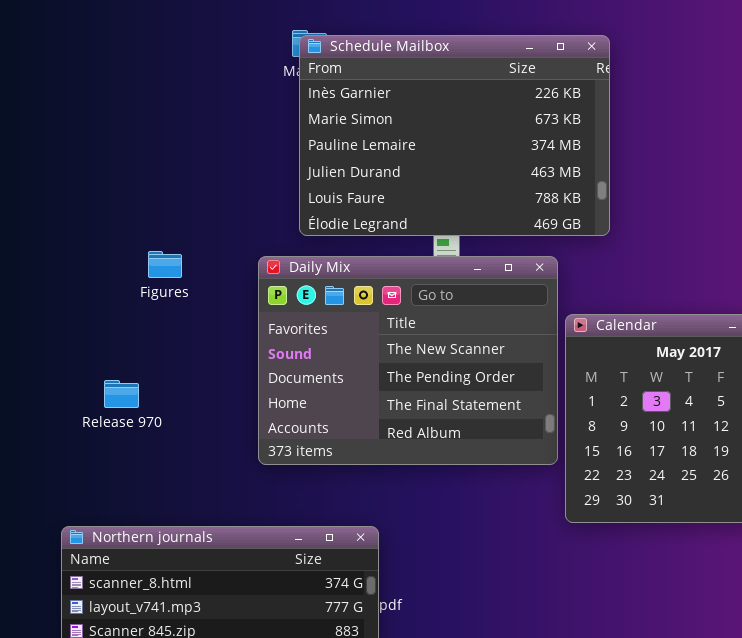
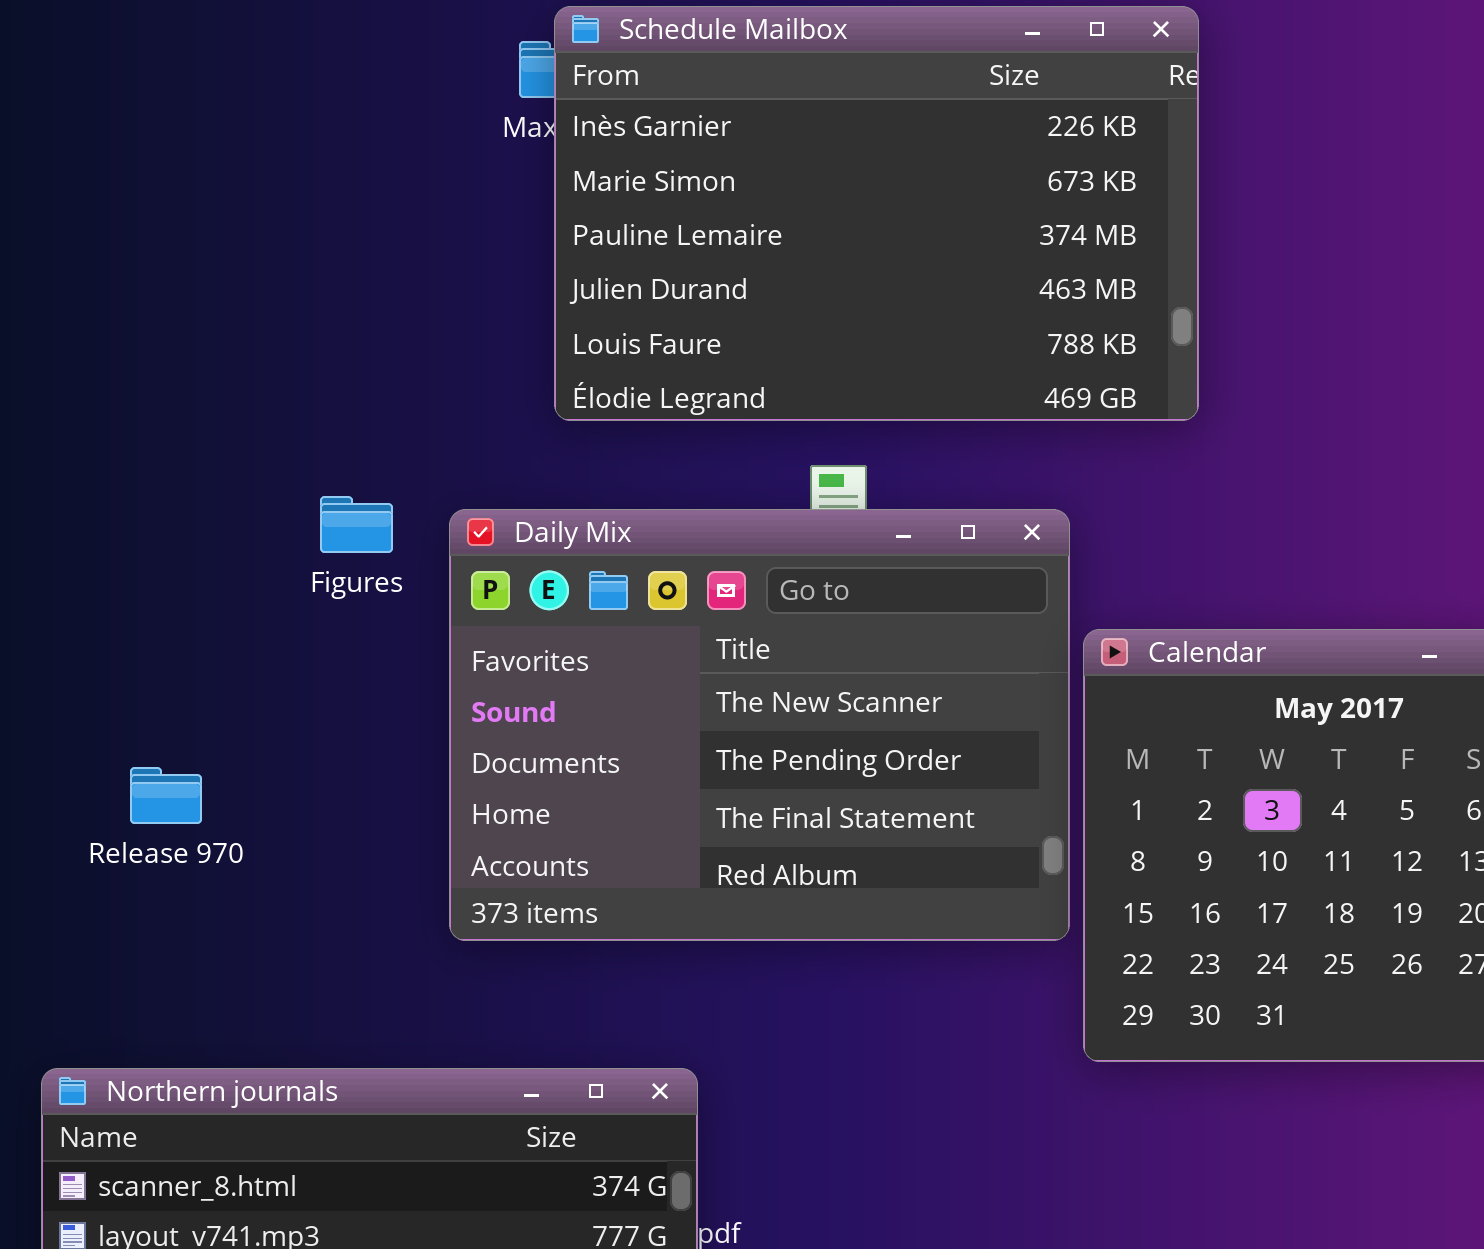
Schedule Mailbox: [299,35,610,236] -> [554,6,1199,421], moved
Figures: [148,251,182,278] -> [320,496,393,553], moved

